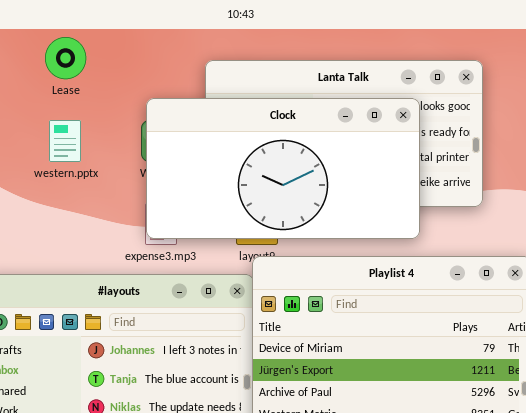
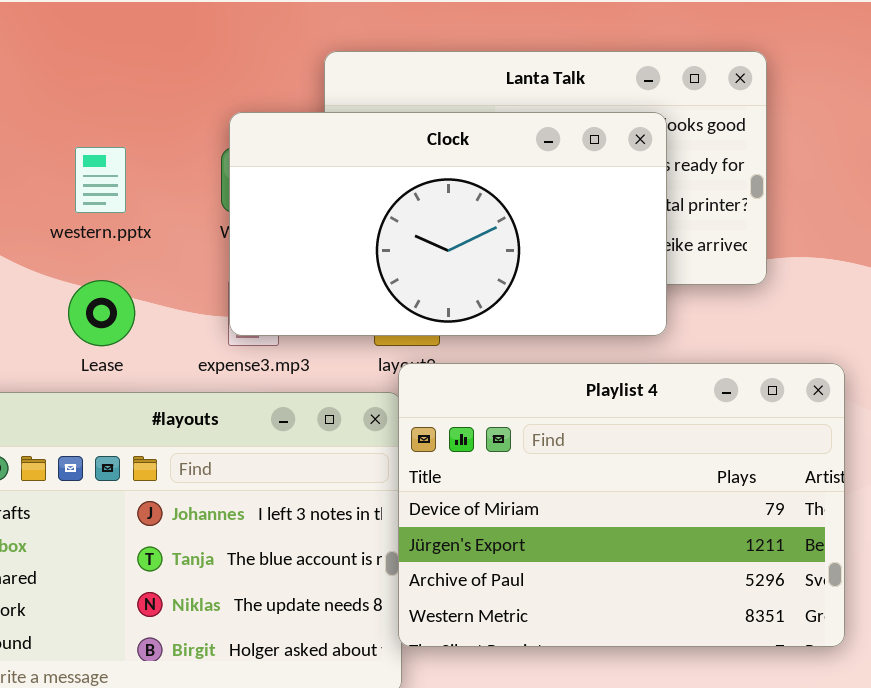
Lease: [45,37,86,79] -> [68,280,135,346], moved

